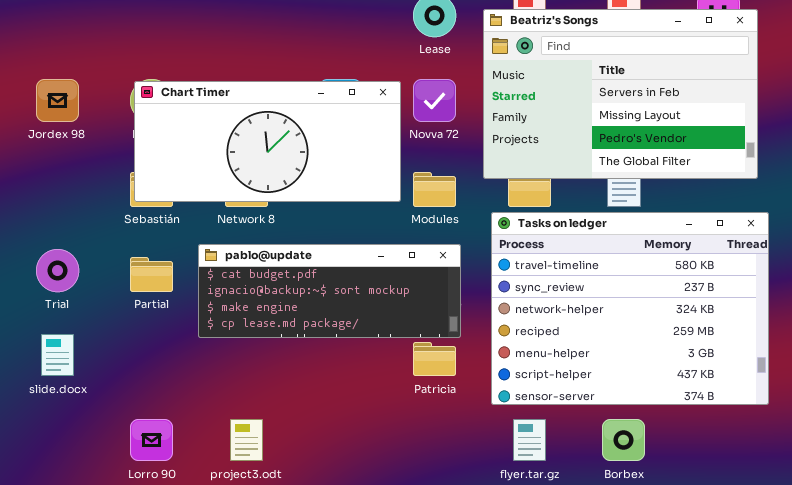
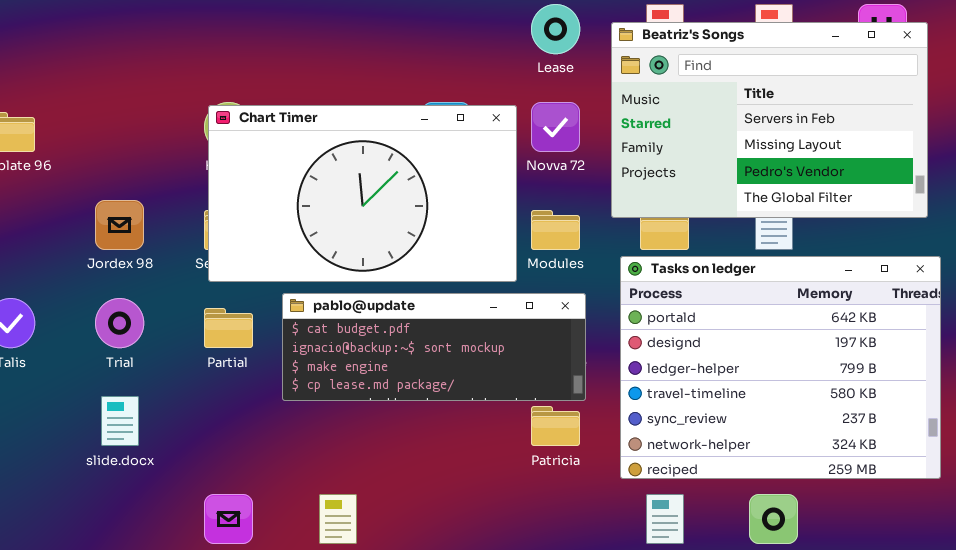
Jordex 98: [36,79,79,122] -> [95,200,144,250], moved
Chart Timer: [134,81,401,202] -> [208,105,517,282], resized
Tasks on ledger: [491,212,769,405] -> [620,256,941,479], scrolled up 3 rows

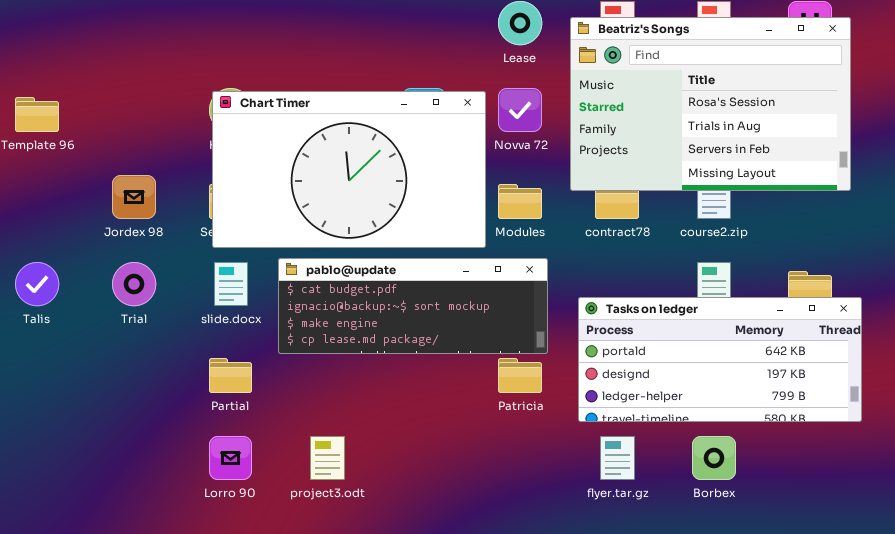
Beatriz's Songs: [611,22,928,218] -> [570,17,851,191], scrolled up 2 rows
Tasks on ledger: [620,256,941,479] -> [578,297,862,422], resized
Partial: [204,308,253,348] -> [209,358,252,393], moved
slide.docx: [101,396,139,446] -> [214,262,248,306], moved

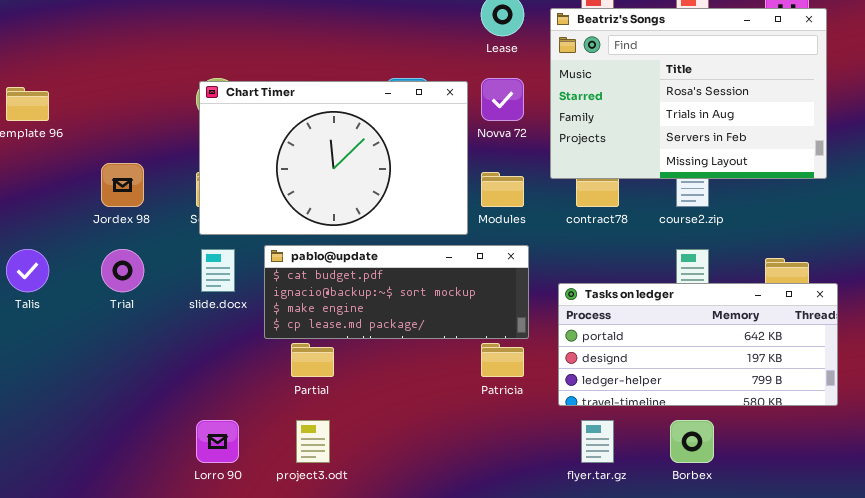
Partial: [209,358,252,393] -> [291,343,334,377], moved

